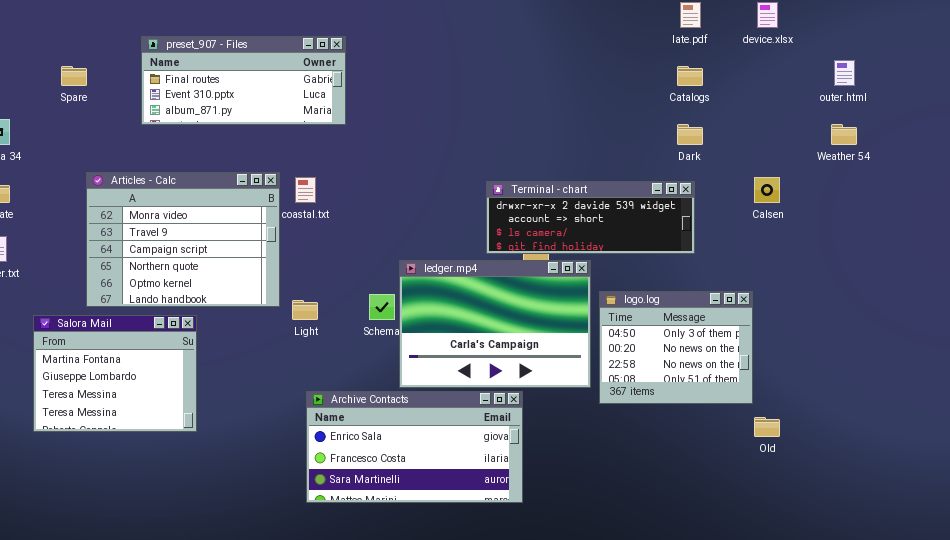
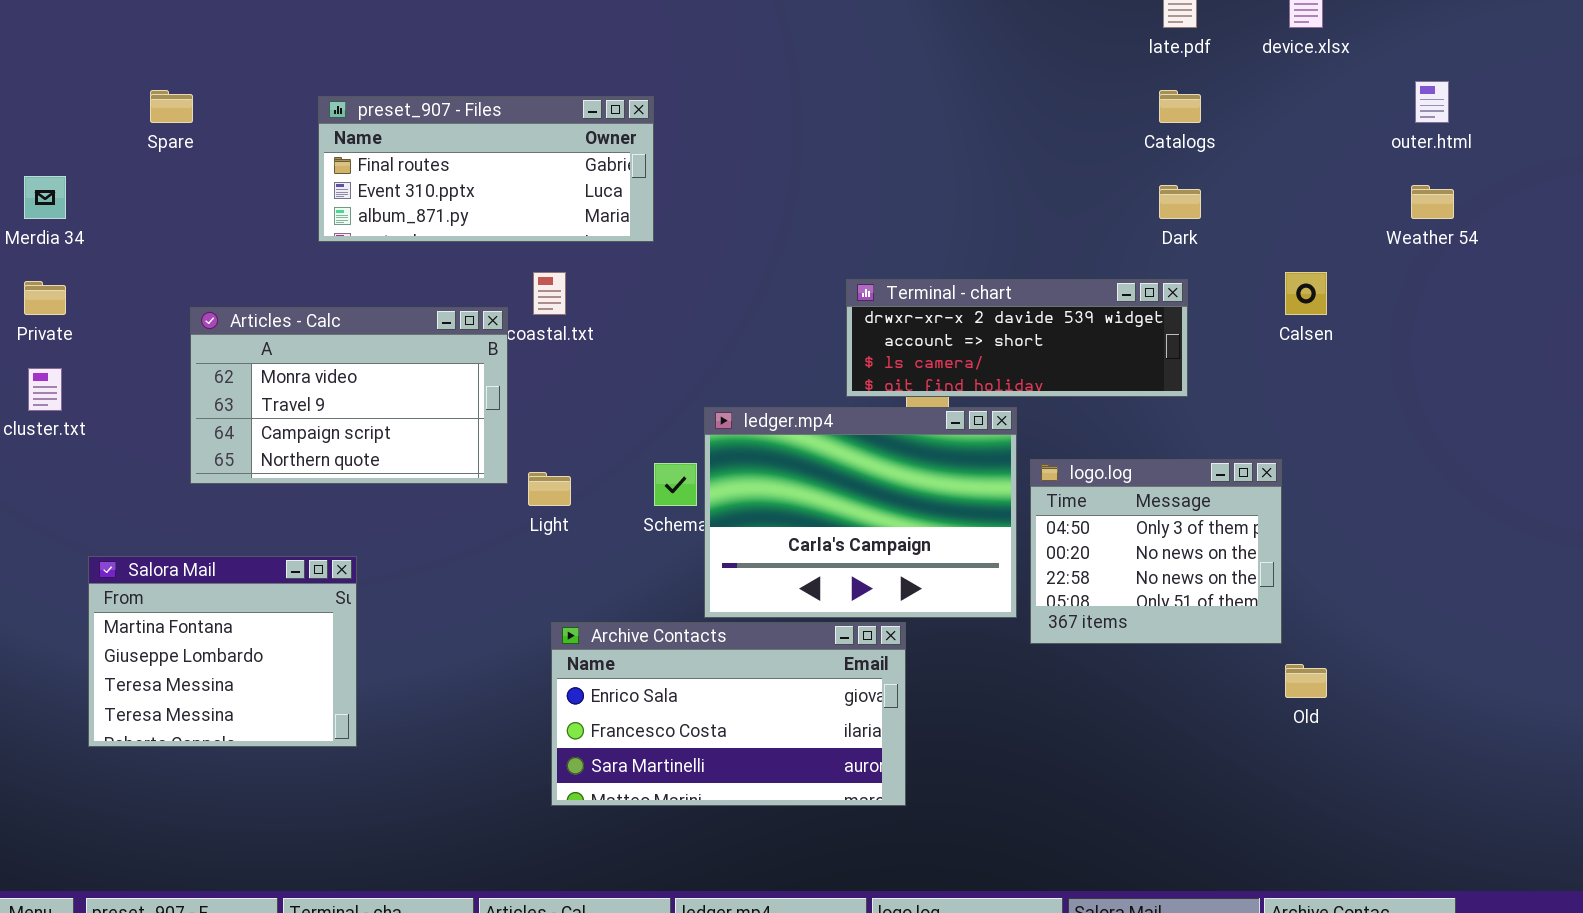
preset_907 - Files: [141,36,346,125] -> [318,96,654,242], moved
Articles - Calc: [86,172,280,307] -> [190,307,508,484], resized
Salora Mail: [33,315,197,432] -> [88,556,357,747], moved

